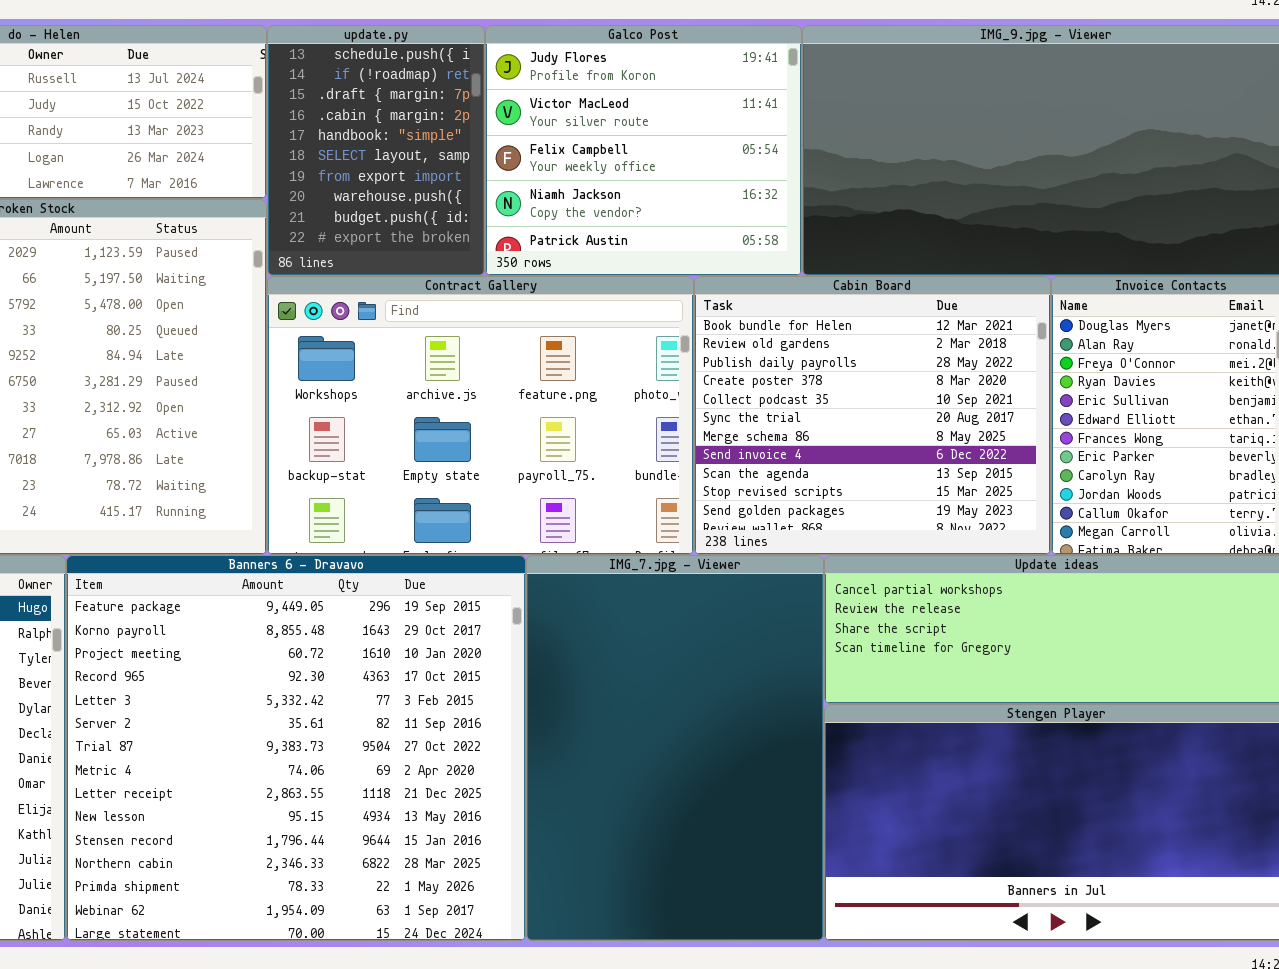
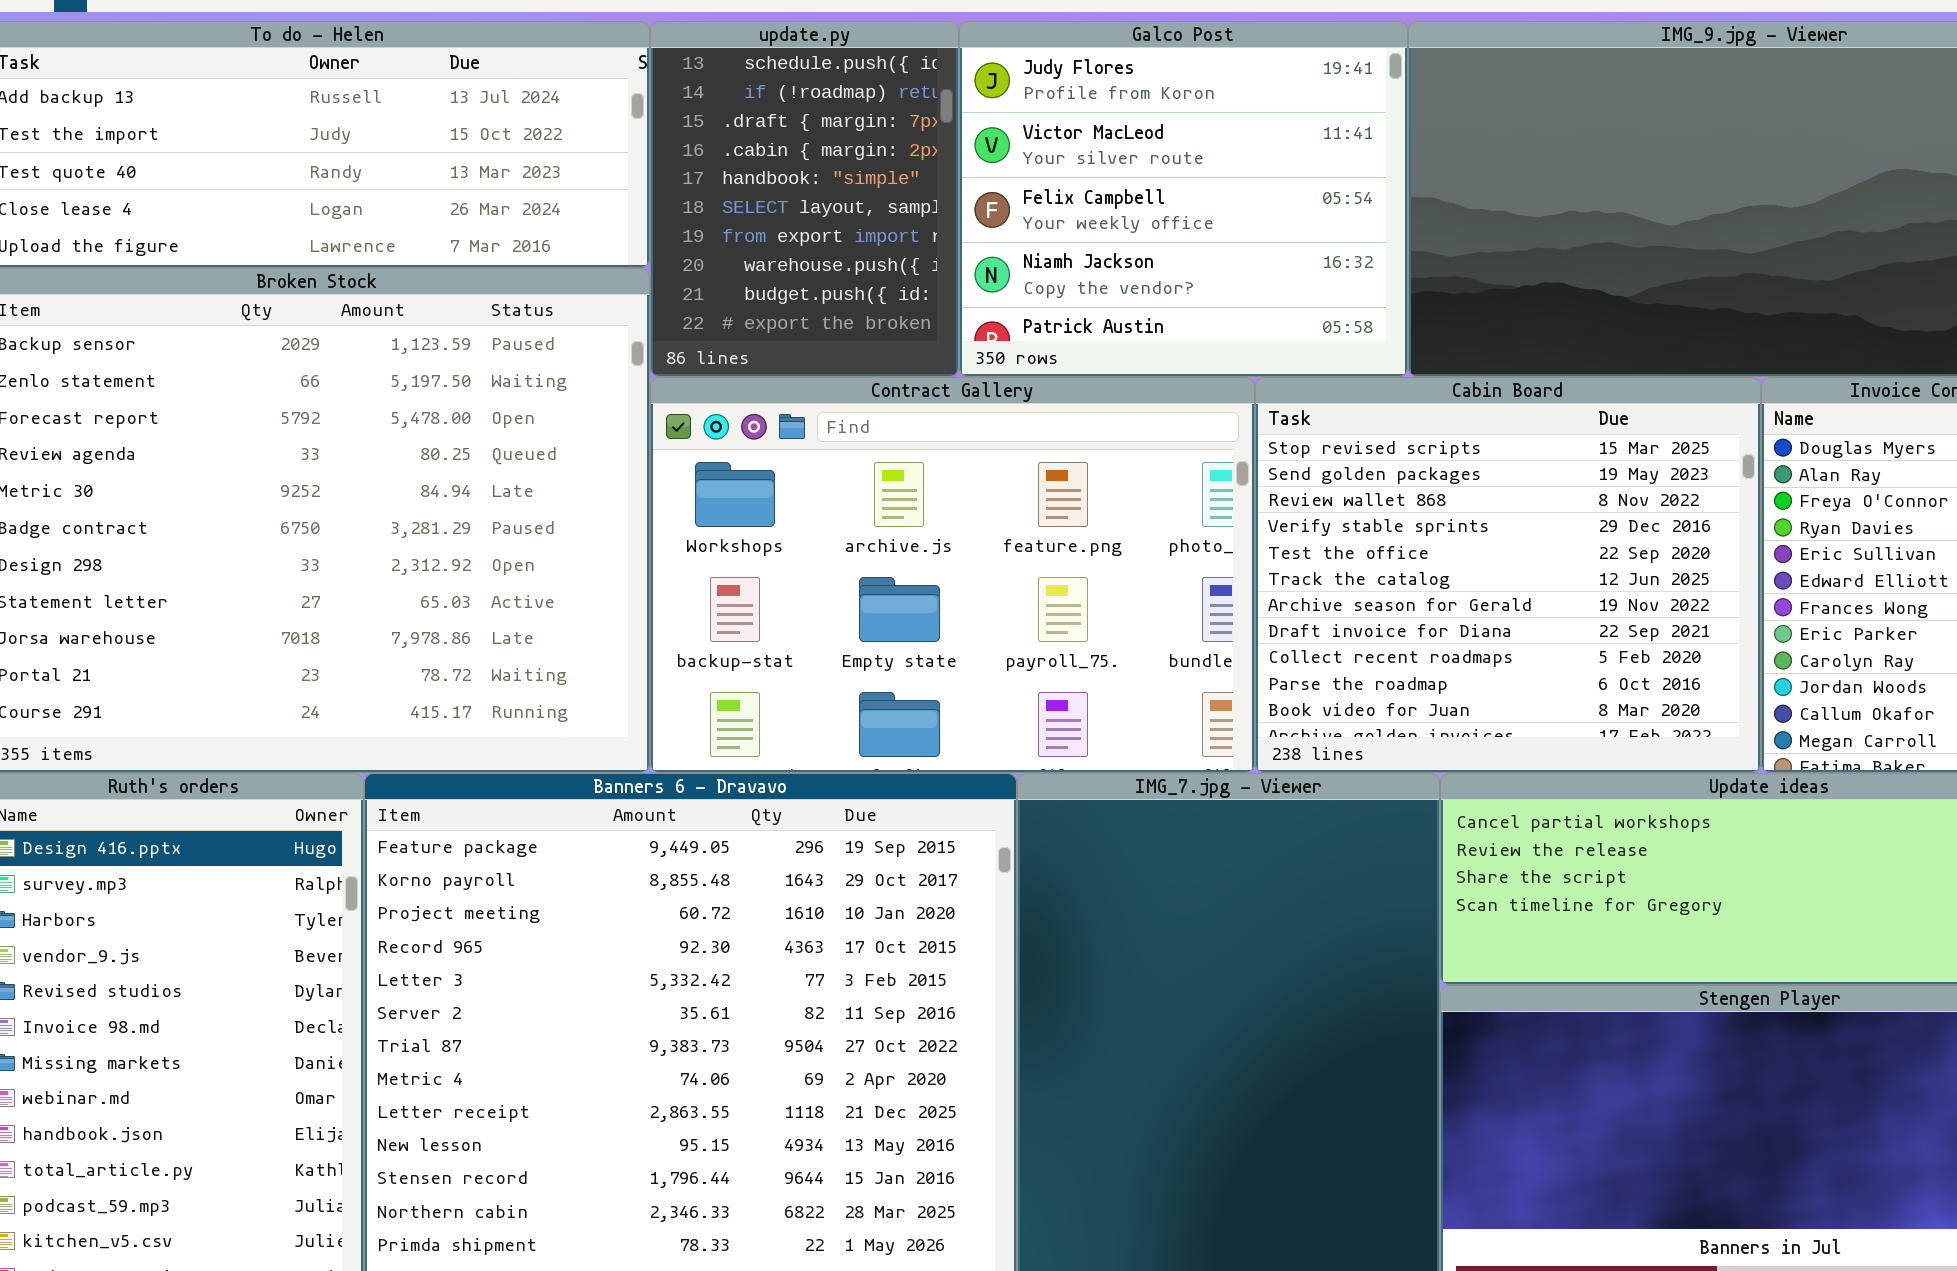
Cabin Board: [694,276,1051,555] -> [1255,377,1761,773], scrolled down 9 rows

